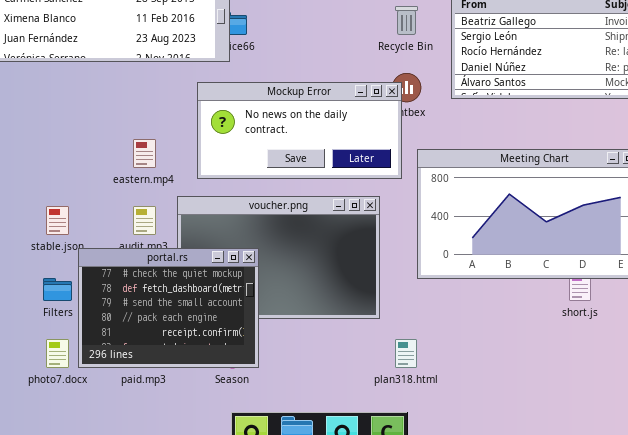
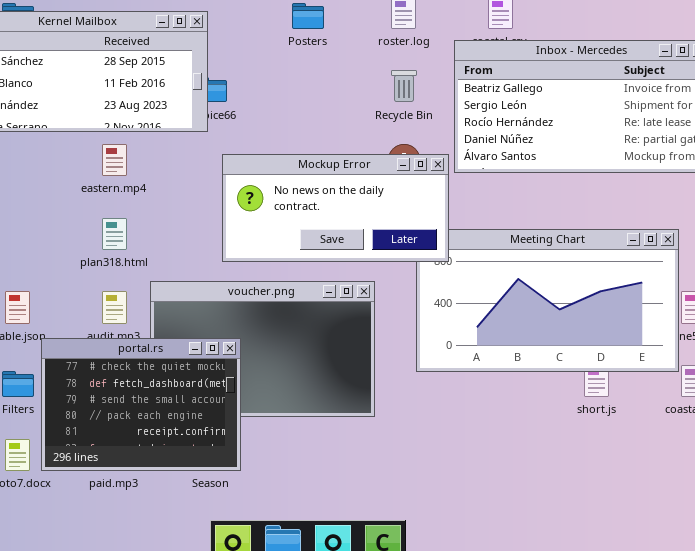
Mockup Error: [197,82,402,179] -> [222,154,449,262], moved
eastern.mp4: [133,139,156,168] -> [102,144,127,176], moved
plan318.html: [395,339,417,368] -> [102,218,127,250], moved

